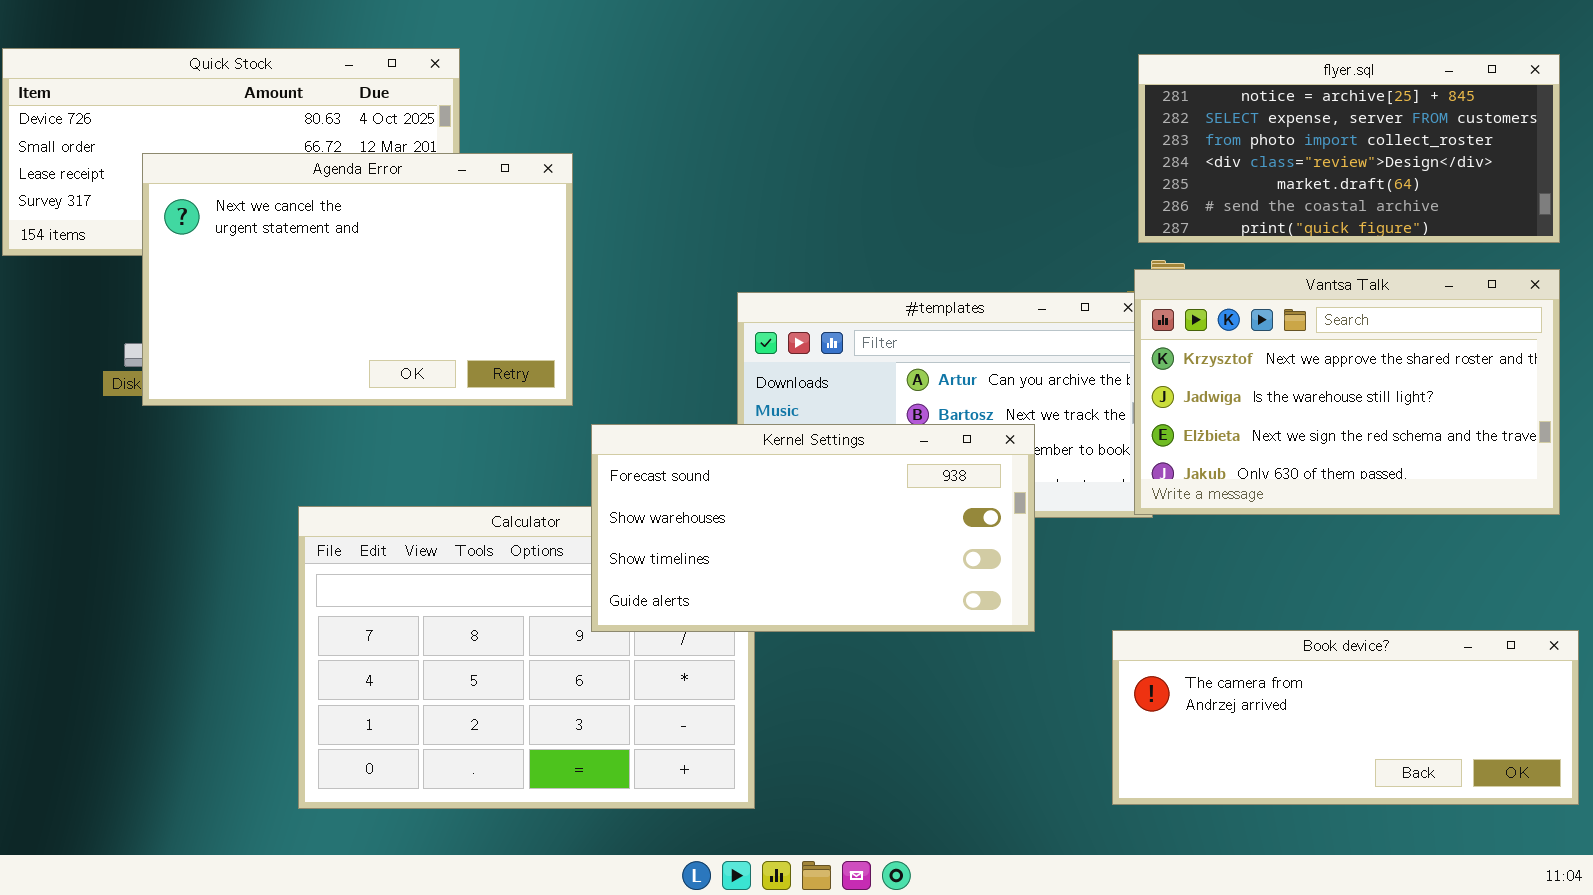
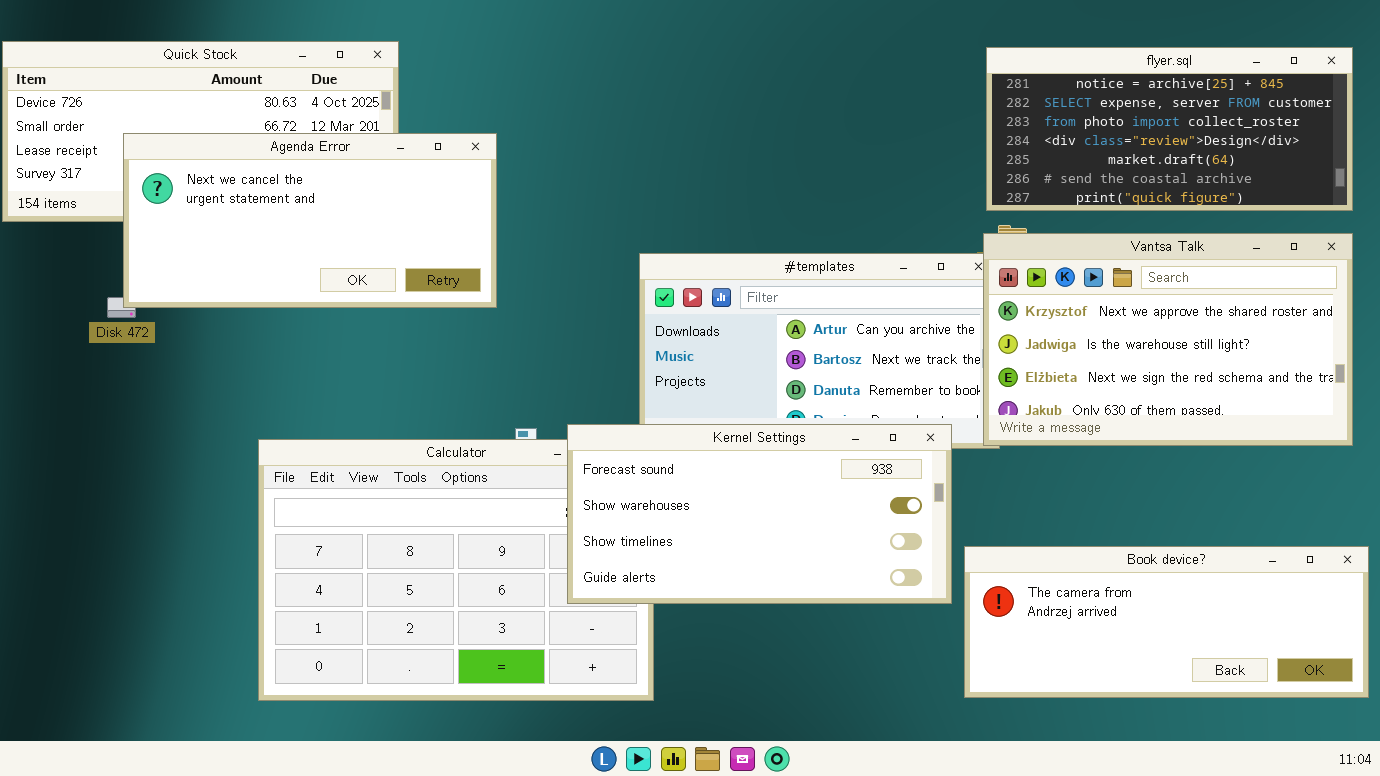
Agenda Error: [142,153,573,406] -> [123,133,497,308], resized
Kernel Settings: [591,424,1035,632] -> [567,424,952,604], moved

